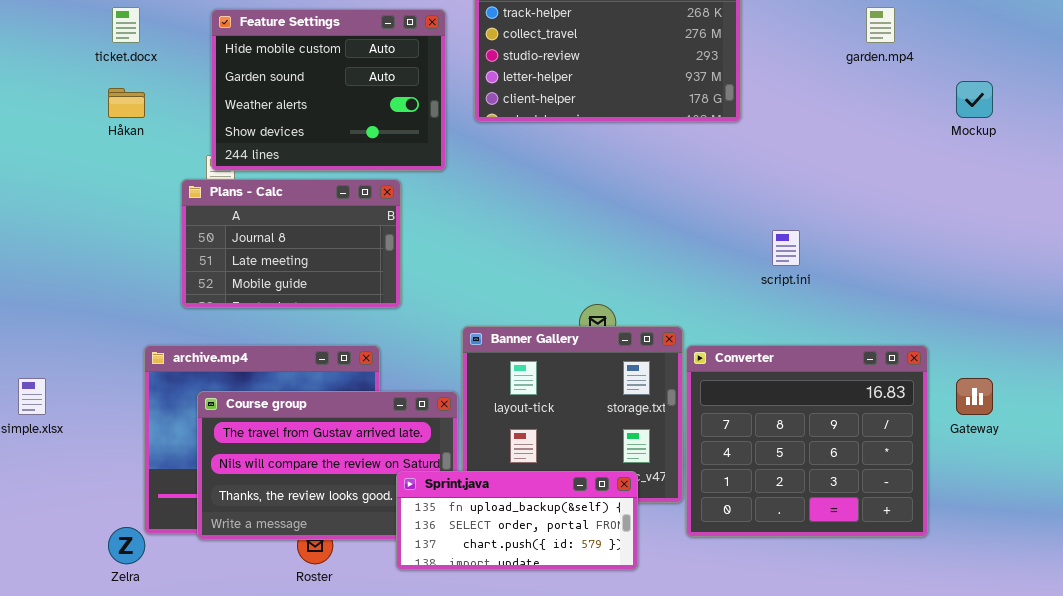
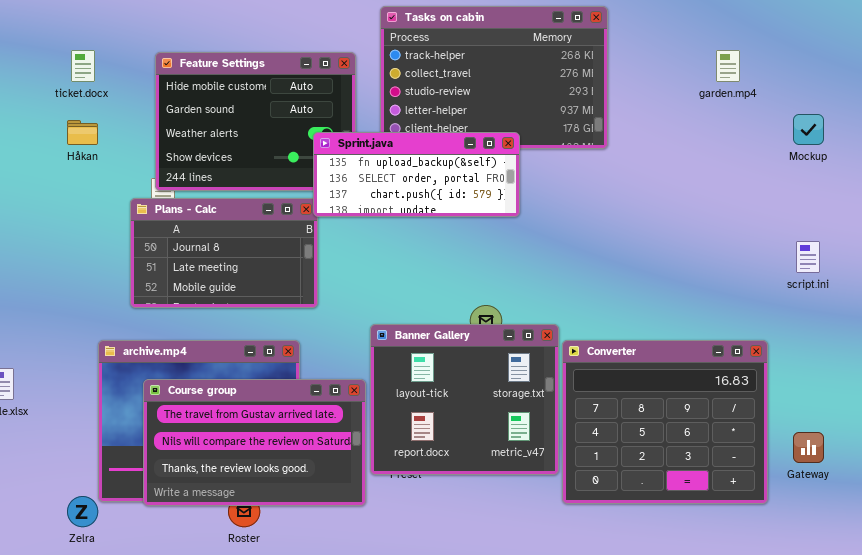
script.ini: [772,230,800,266] -> [796,241,820,273], moved
Gateway: [956,378,993,415] -> [793,432,824,463], moved
Sprint.java: [396,471,638,570] -> [313,132,520,217], moved

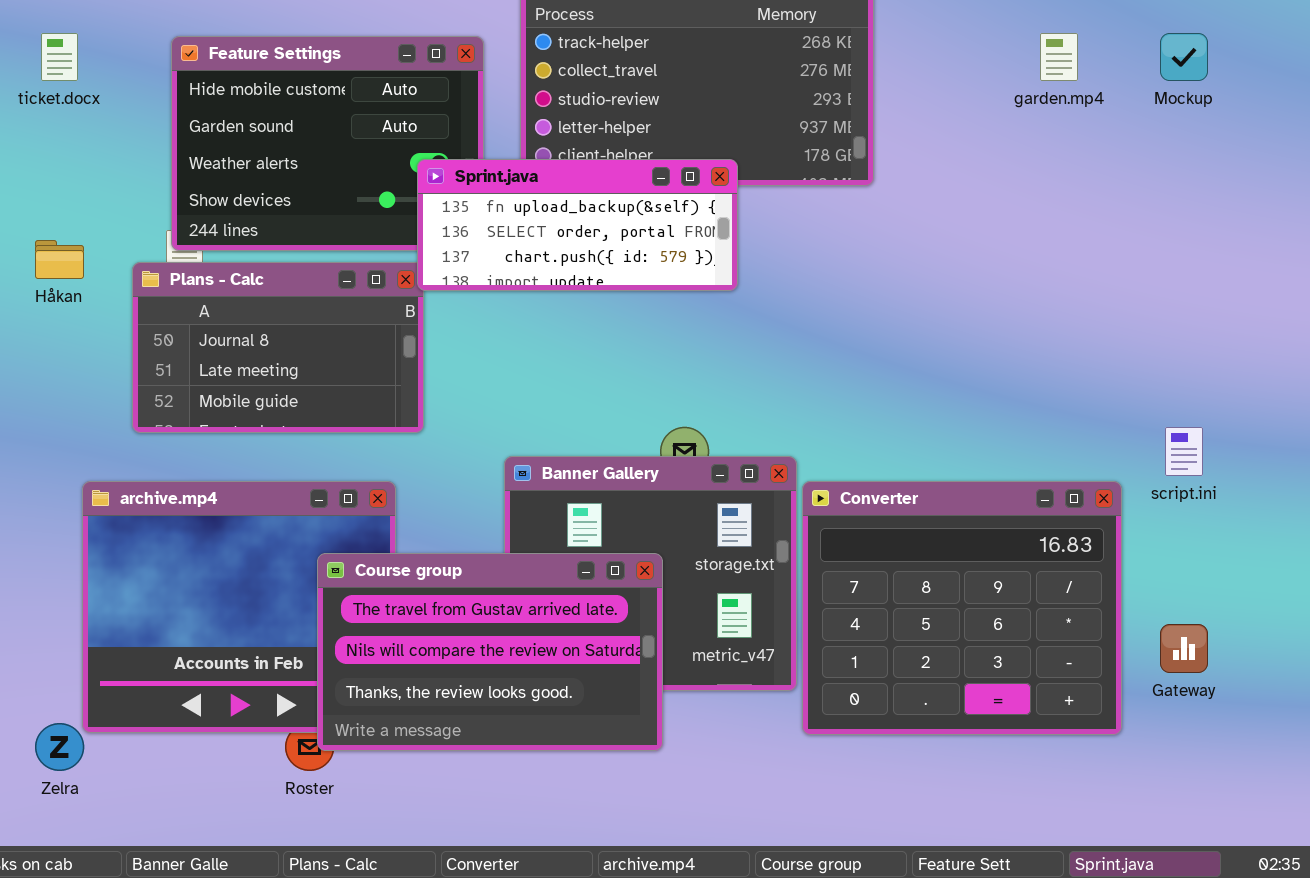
Mockup: [793,114,824,145] -> [1160,33,1208,81], moved
Håkan: [67,120,98,145] -> [35,240,84,279], moved
script.ini: [796,241,820,273] -> [1165,427,1203,476], moved
Course group: [143,379,366,506] -> [317,553,663,751], moved

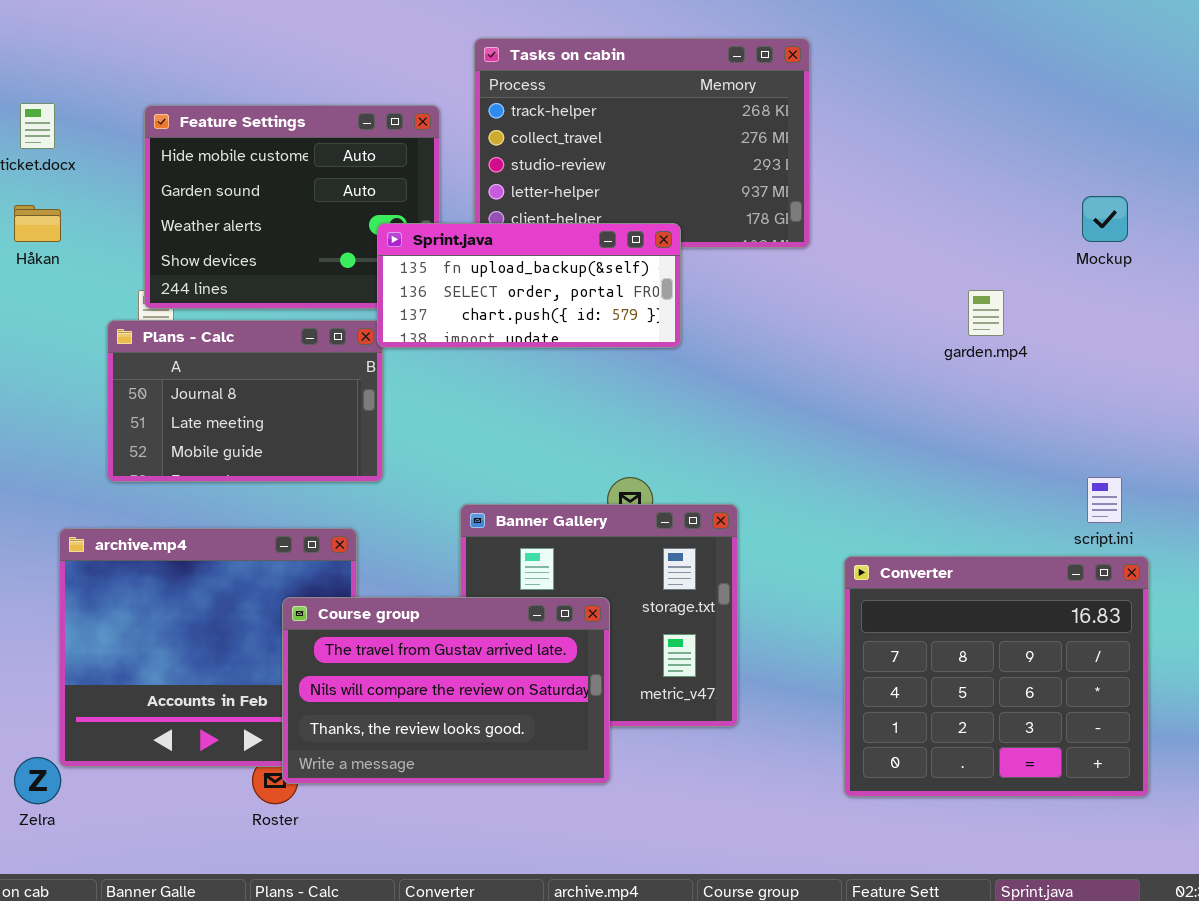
garden.mp4: [1040,33,1078,81] -> [968,290,1004,336], moved
Mockup: [1160,33,1208,81] -> [1082,196,1128,242], moved
Håkan: [35,240,84,279] -> [14,205,61,242], moved
Converter: [802,481,1122,735] -> [844,556,1149,797], moved

